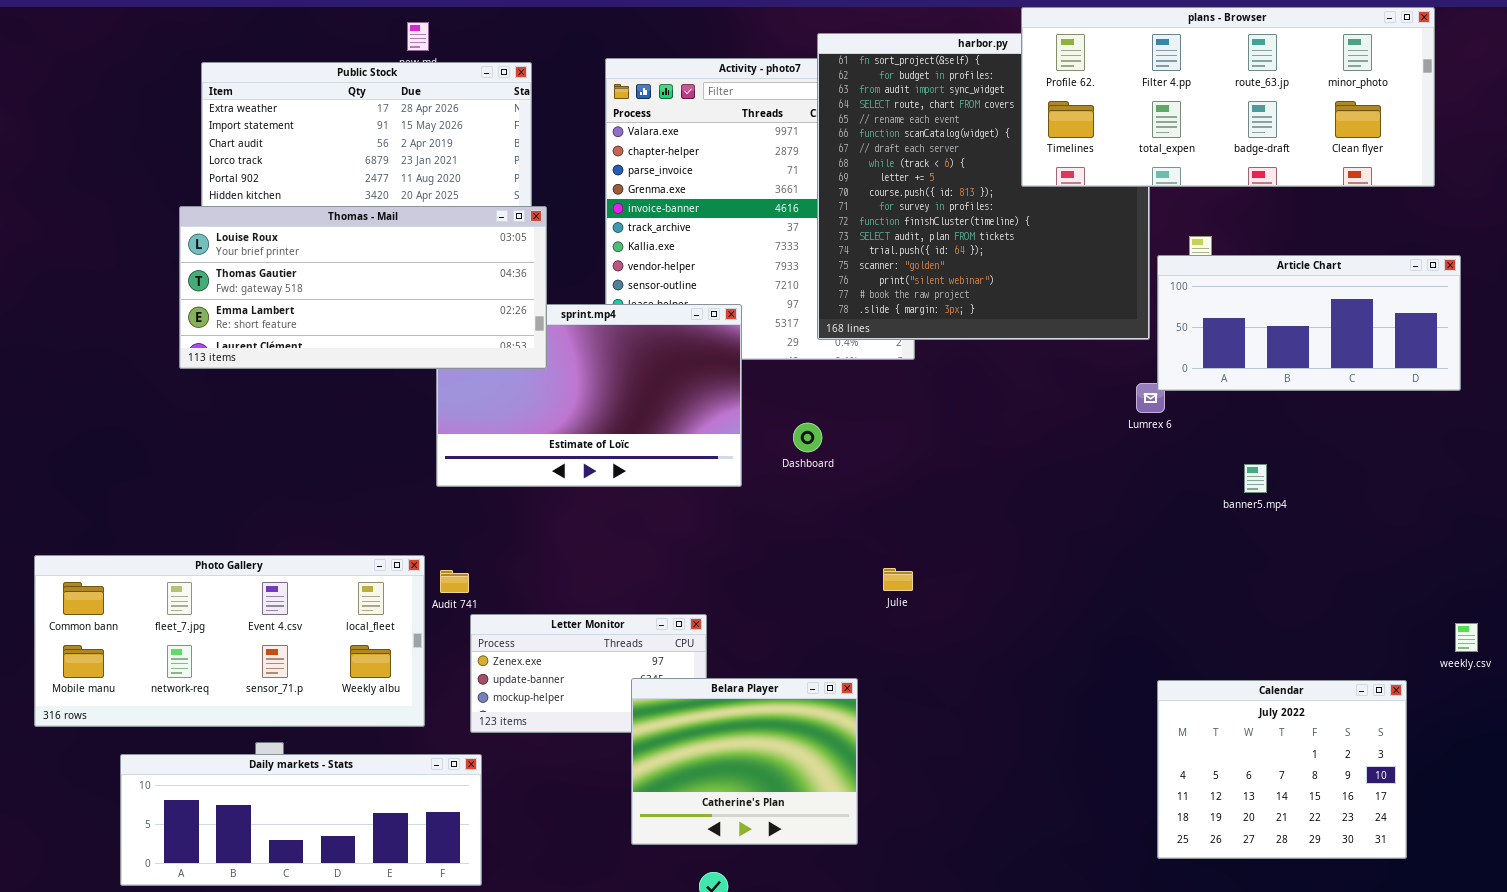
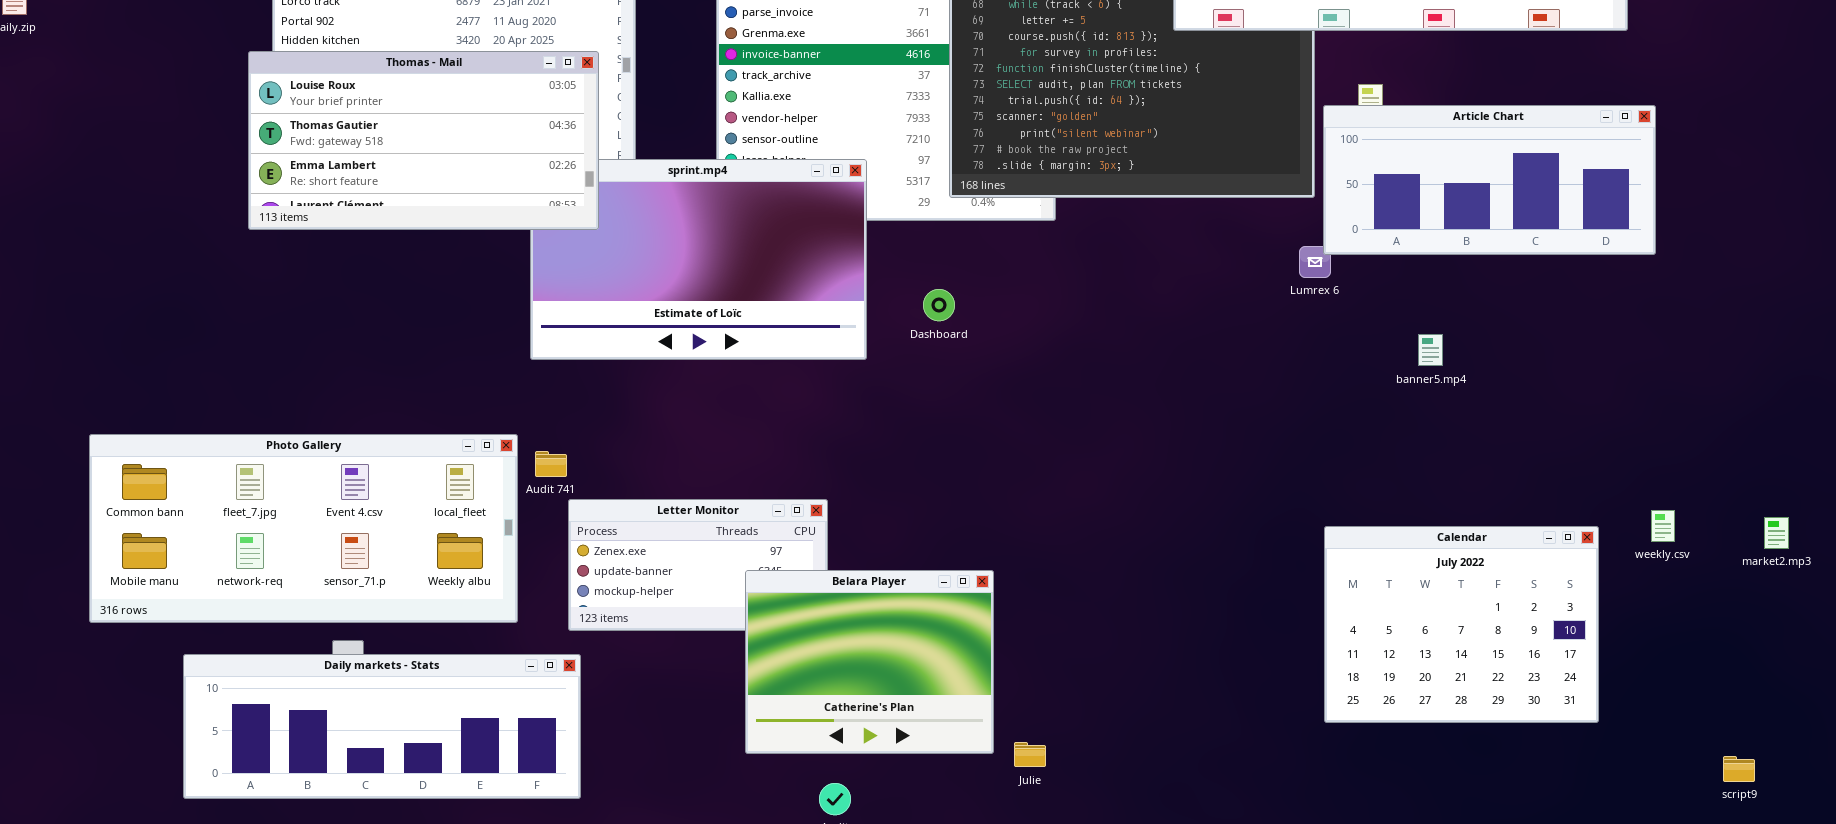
Thomas - Mail: [179,206,547,369] -> [248,51,599,230], resized
Julie: [883,568,913,591] -> [1014,742,1046,767], moved
Calendar: [1157,680,1407,859] -> [1324,526,1599,723], moved

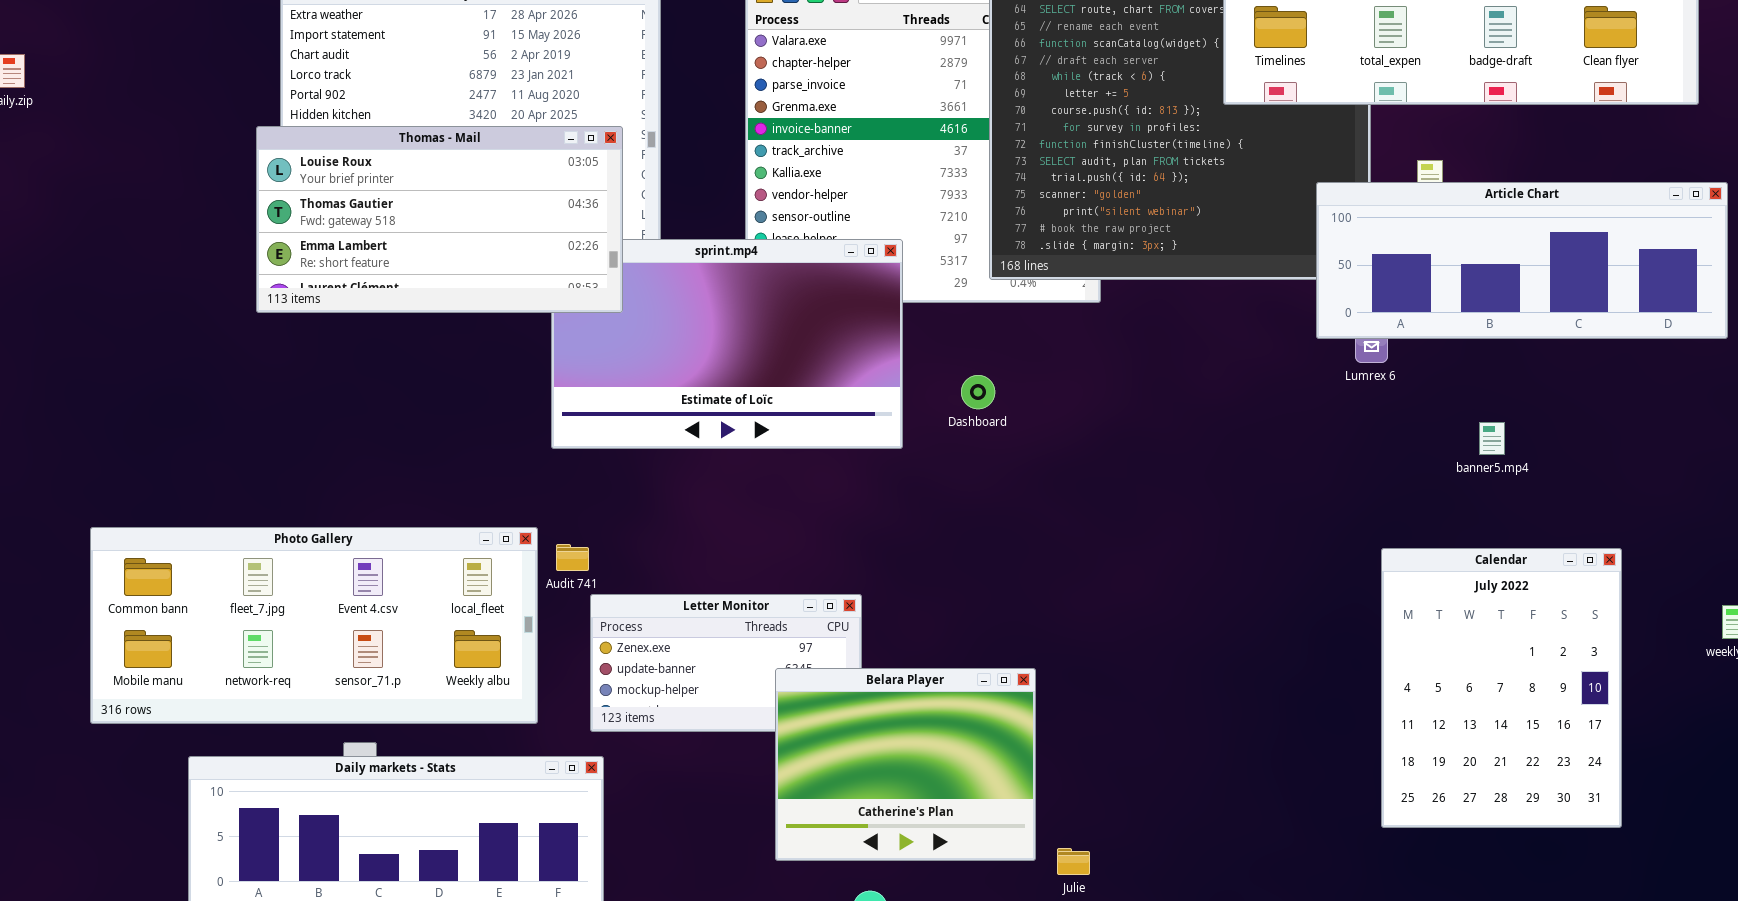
Article Chart: [1323,105,1656,255] -> [1316,182,1728,339], resized
Calendar: [1324,526,1599,723] -> [1381,548,1622,828], resized

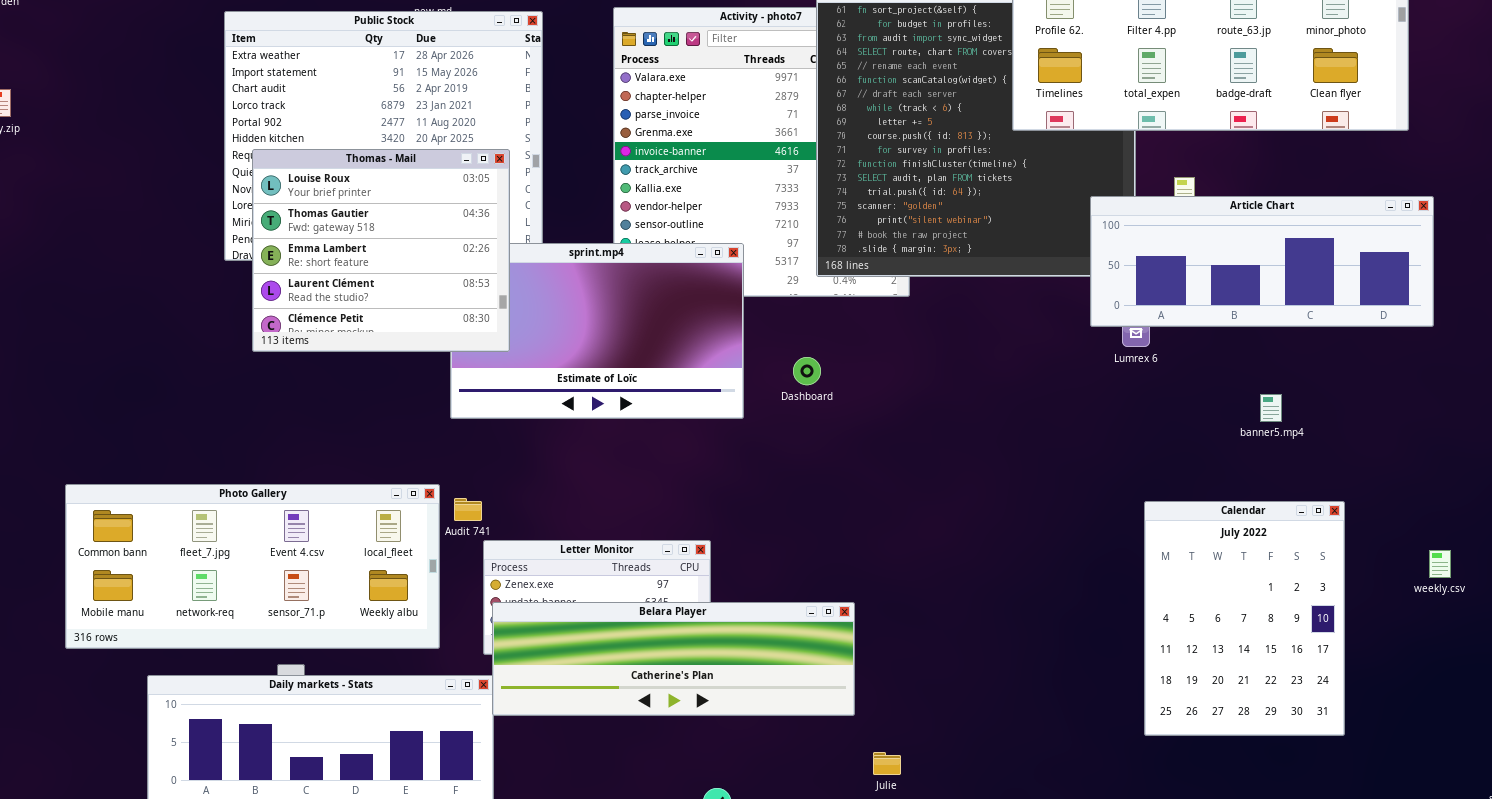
Thomas - Mail: [256,126,623,313] -> [252,149,510,352], resized
banner5.mp4: [1479,422,1505,455] -> [1260,394,1282,422], moved
Belara Player: [775,668,1036,861] -> [492,602,855,716], resized

